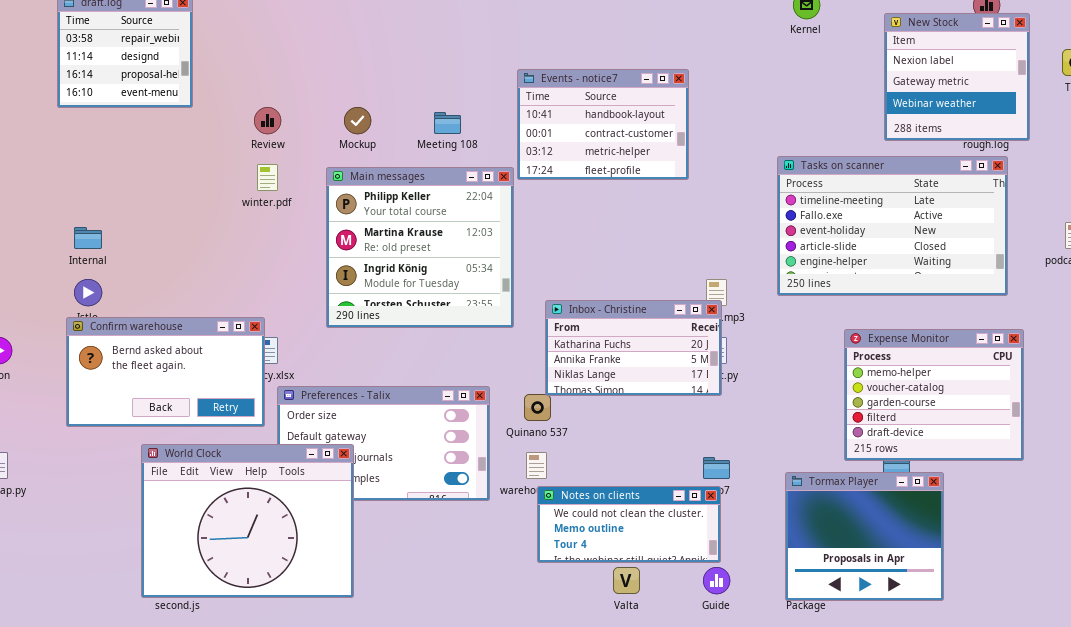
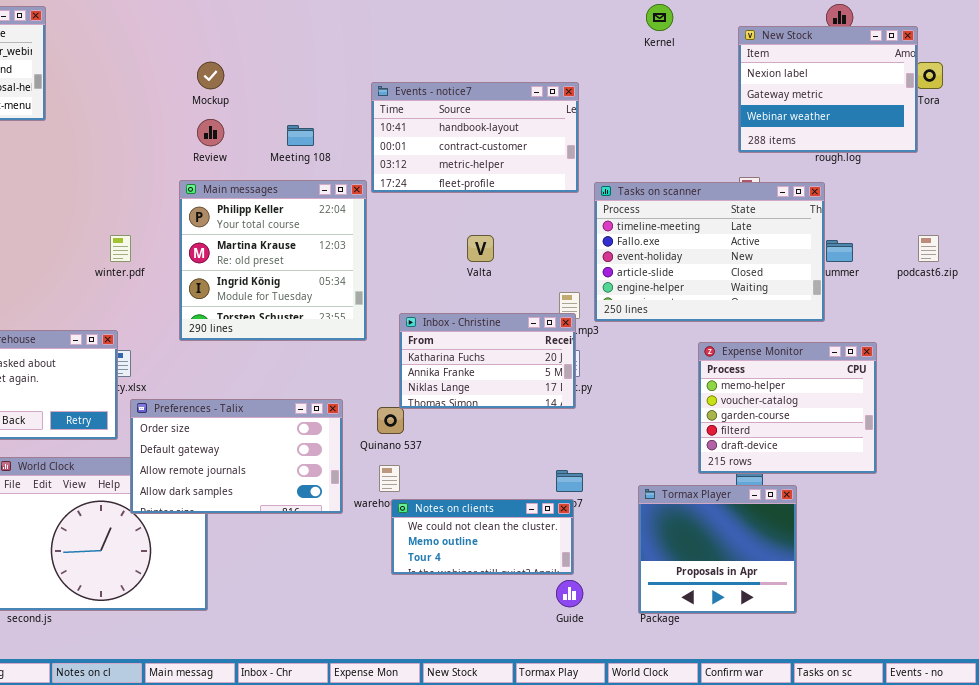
New Stock: [884,13,1030,141] -> [738,26,918,153], resized
Events - notice7: [517,69,689,180] -> [371,82,579,193], resized
Review: [254,107,281,134] -> [197,119,224,146], moved
Mockup: [344,107,371,134] -> [197,62,224,89], moved
Tasks on scanner: [777,156,1008,296] -> [594,182,825,322], moved
winter.pdf: [257,164,278,191] -> [110,235,131,262], moved
Preferences - Talix: [277,386,490,501] -> [130,399,343,514], raised
Valta: [613,567,640,594] -> [467,235,494,262], moved

